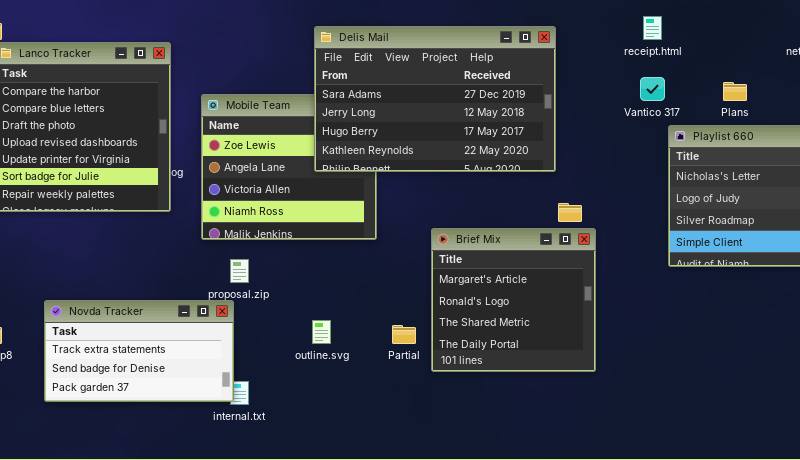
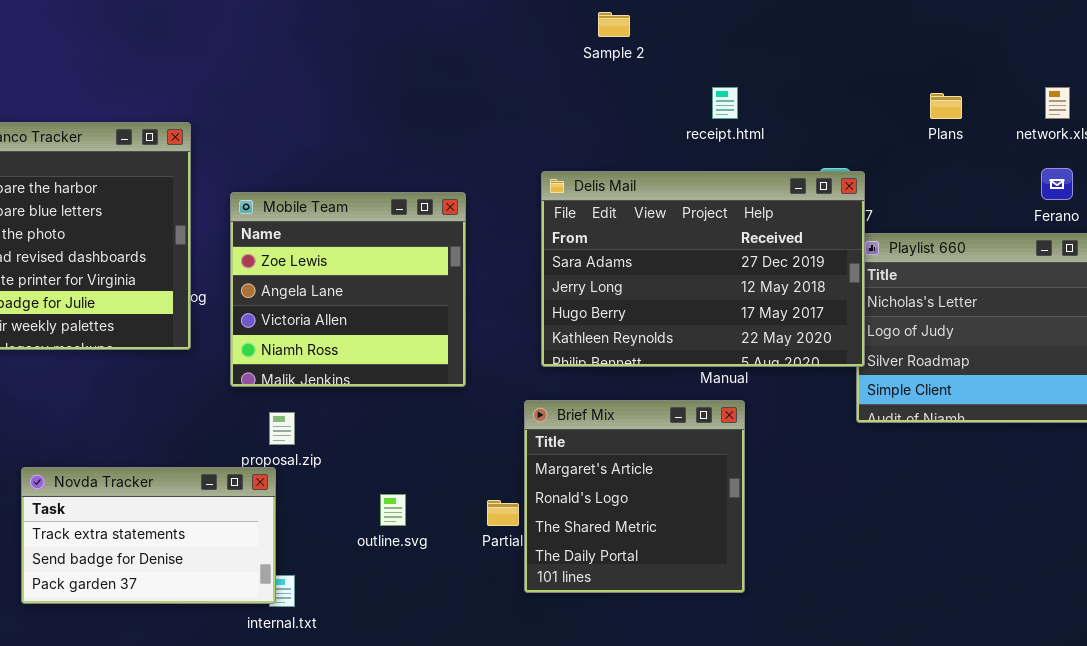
receipt.html: [643,16,662,40] -> [712,87,738,119], moved
Delis Mail: [314,26,556,172] -> [541,171,865,367], moved
Plans: [723,82,747,101] -> [930,93,962,119], moved
Brief Mix: [431,228,596,372] -> [524,400,745,593], moved

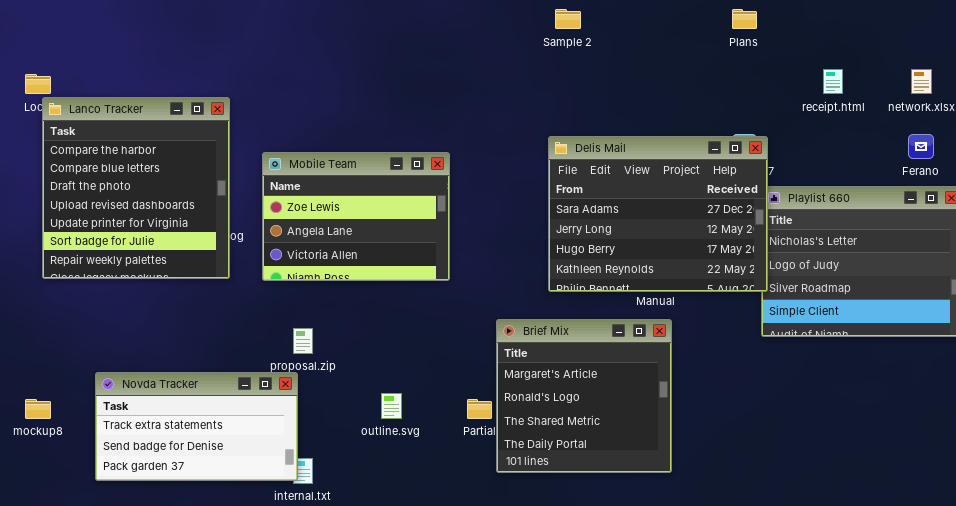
receipt.html: [712,87,738,119] -> [823,69,843,94], moved
Plans: [930,93,962,119] -> [732,9,757,29], moved
Delis Mail: [541,171,865,367] -> [548,136,768,292], resized
Mobile Team: [230,192,466,387] -> [262,152,450,281], resized

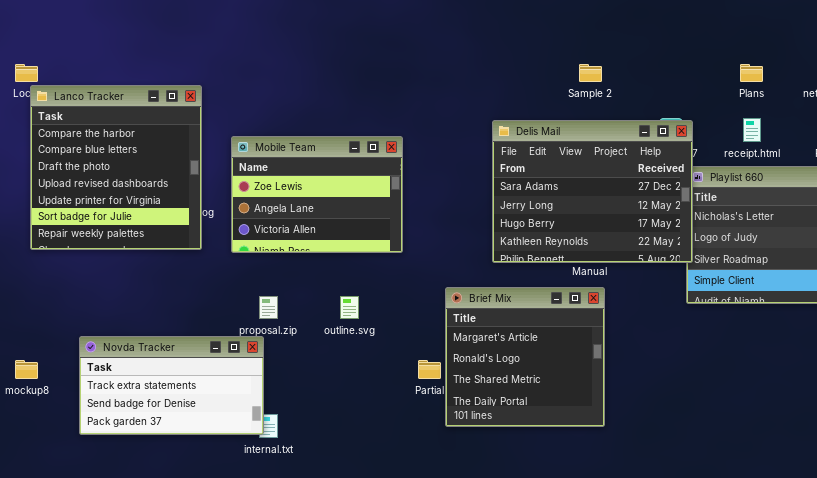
Sample 2: [555,9,581,29] -> [579,64,602,82], moved
Plans: [732,9,757,29] -> [740,64,763,82], moved
receipt.html: [823,69,843,94] -> [743,118,761,142], moved
outline.svg: [381,393,402,419] -> [340,296,359,319], moved

